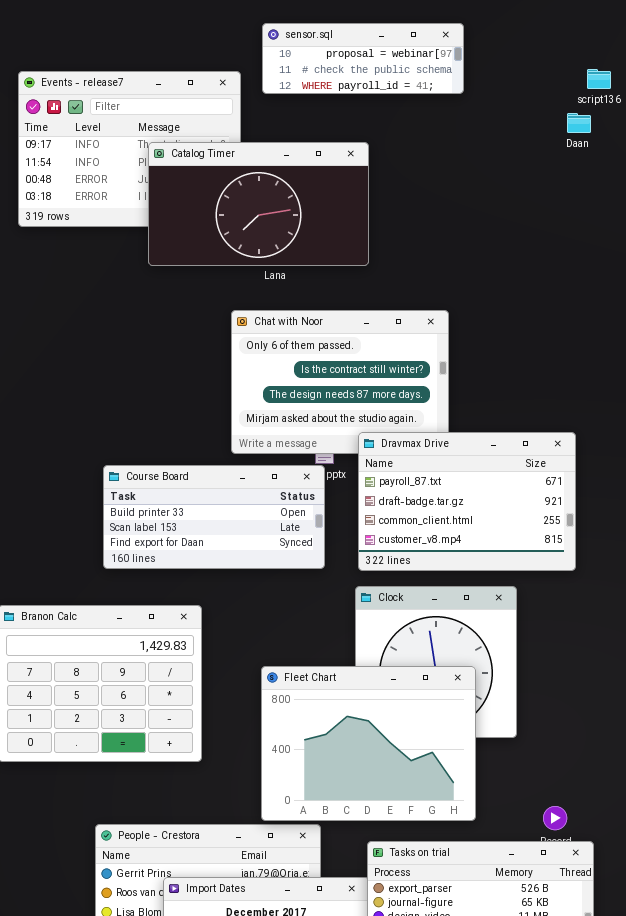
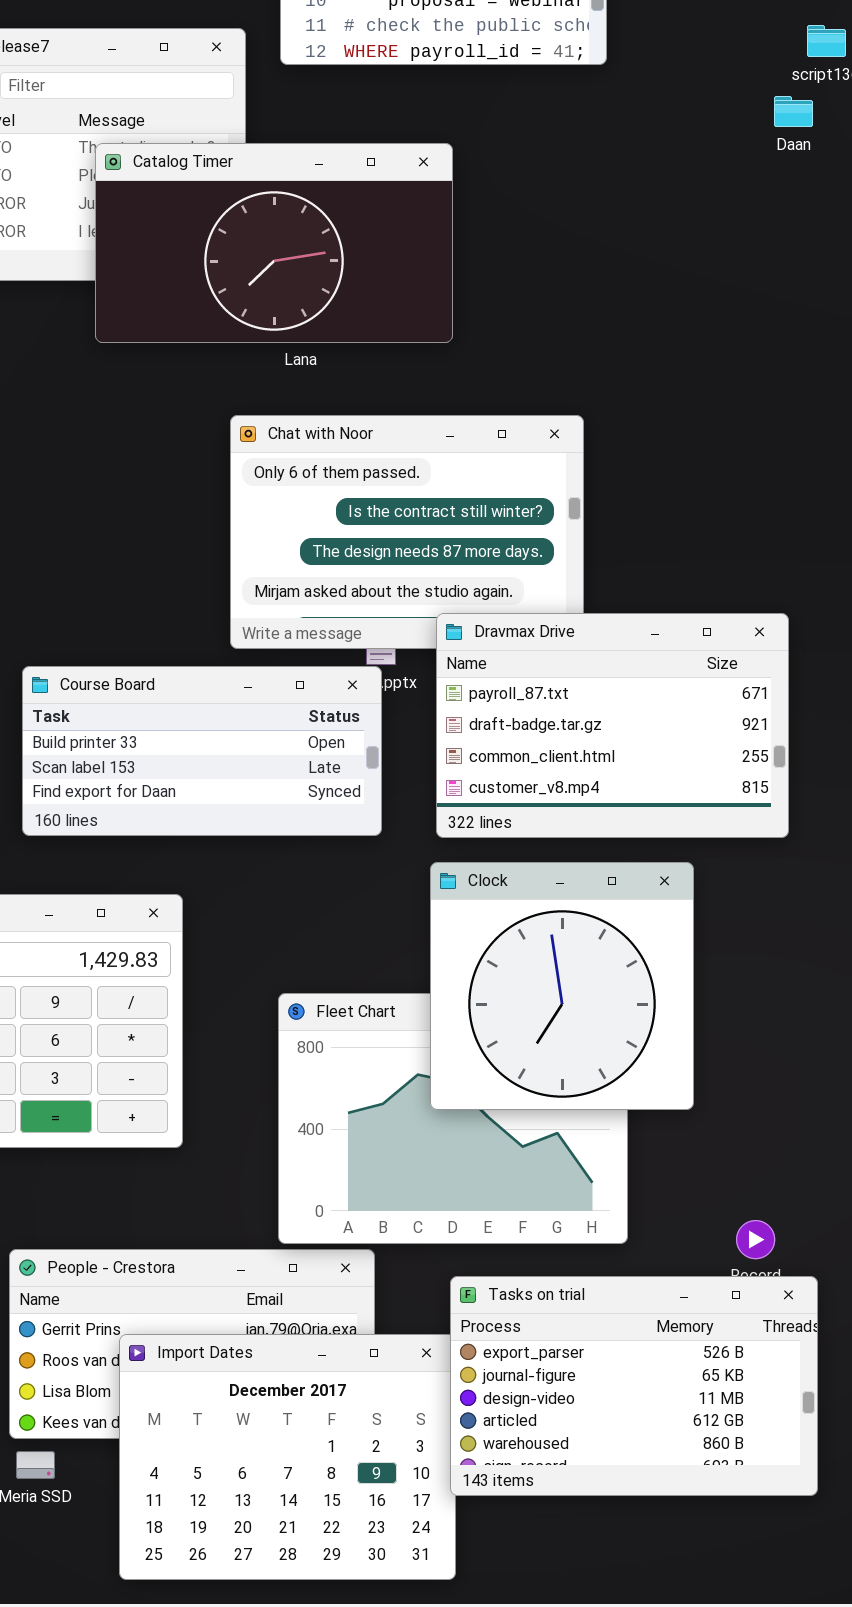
Clock: [355,586,517,738] -> [430,862,694,1110], raised

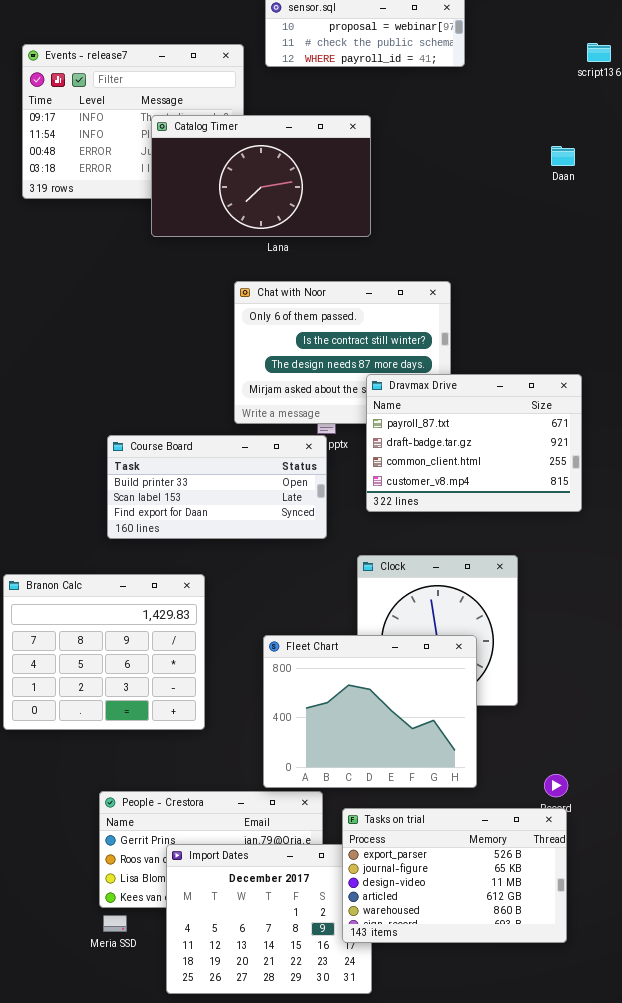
Daan: [774,96,813,127] -> [551,146,575,166], moved
Dravmax Drive: [436,613,789,838] -> [366,374,582,512], moved
Fleet Chart: [278,993,628,1244] -> [263,635,477,788], raised
Tasks on trial: [450,1276,818,1496] -> [342,808,567,943], moved

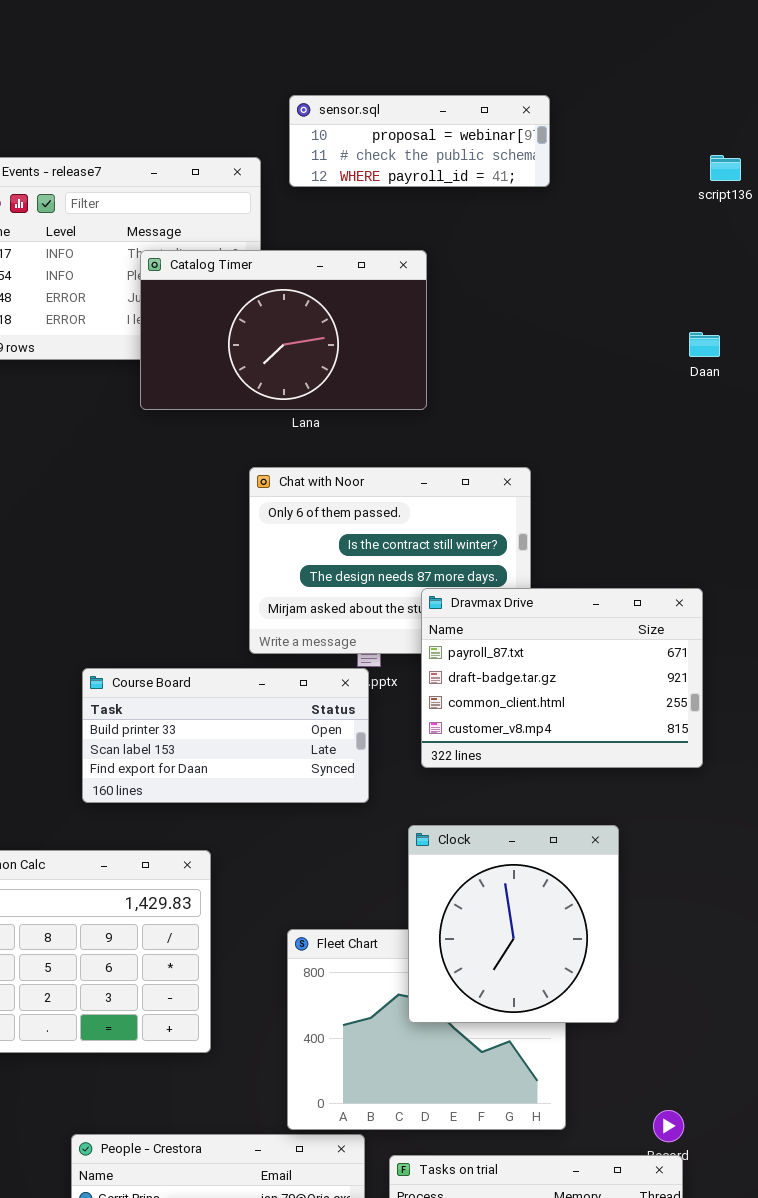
Daan: [551,146,575,166] -> [689,332,720,357], moved
Clock: [357,555,518,706] -> [408,825,619,1023], raised

